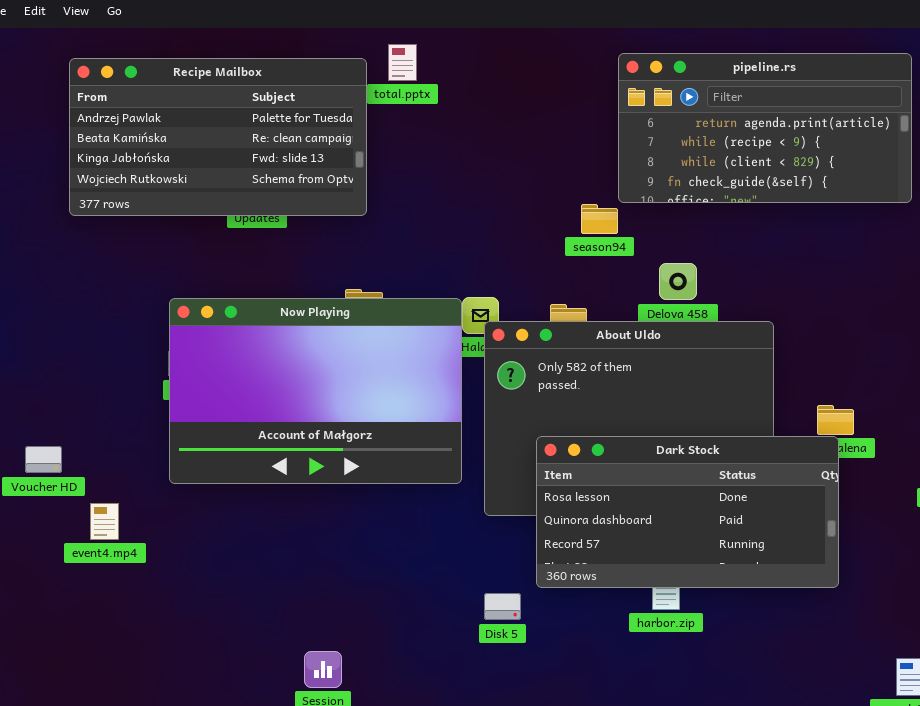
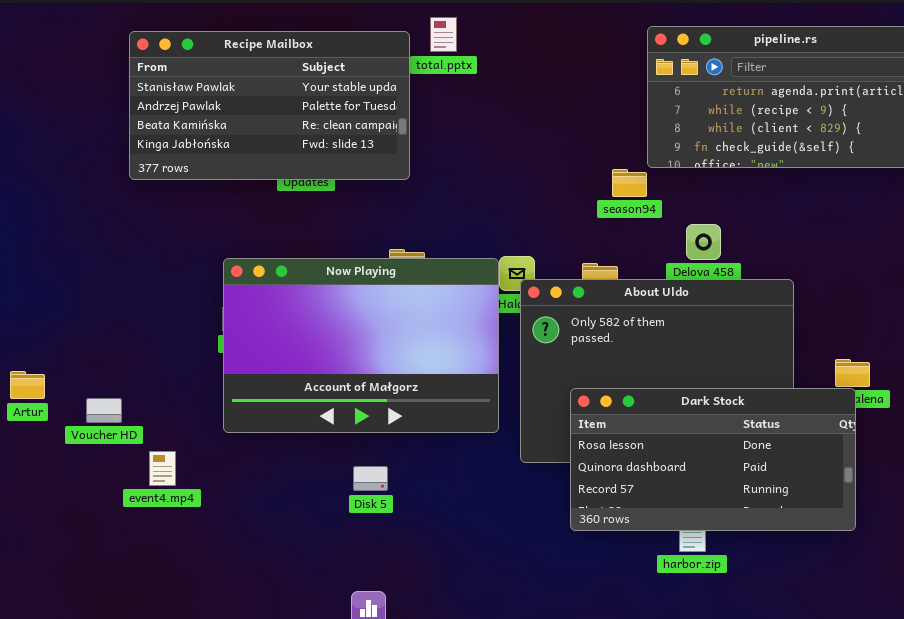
Recipe Mailbox: [69,58,367,216] -> [129,31,410,180], scrolled up 1 row
Disk 5: [484,593,521,620] -> [353,466,388,491], moved

